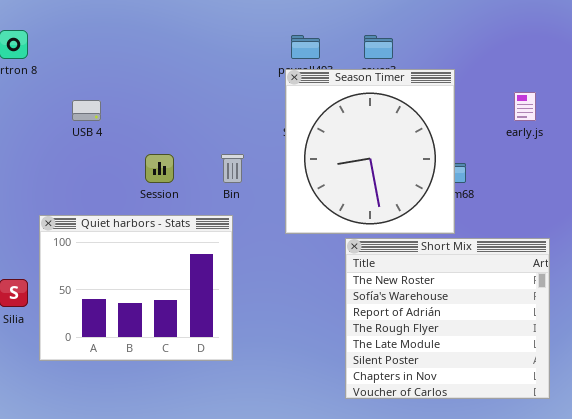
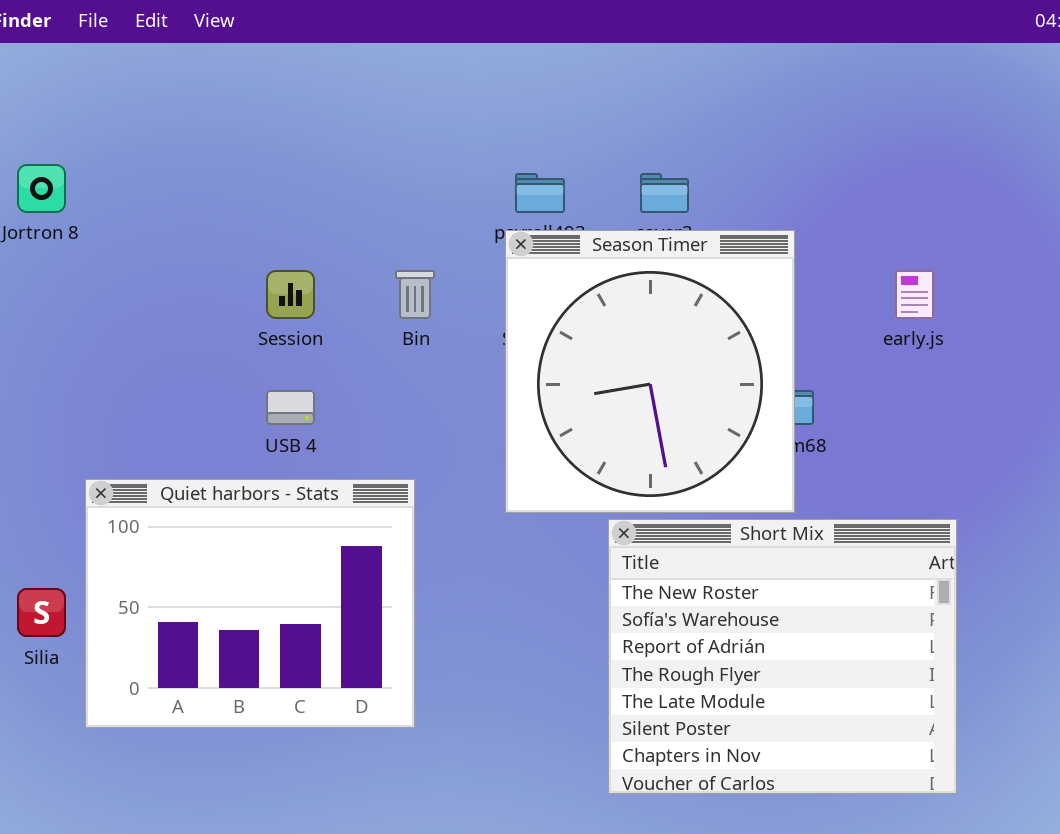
USB 4: [72,100,101,121] -> [266,390,315,425], moved
Session: [145,154,174,183] -> [266,270,315,319], moved
Bin: [221,154,244,183] -> [395,270,435,319], moved

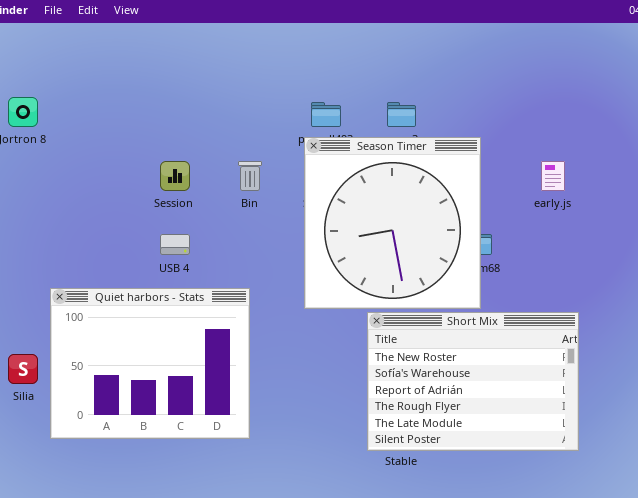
Short Mix: [608,519,957,794] -> [367,312,579,451], resized

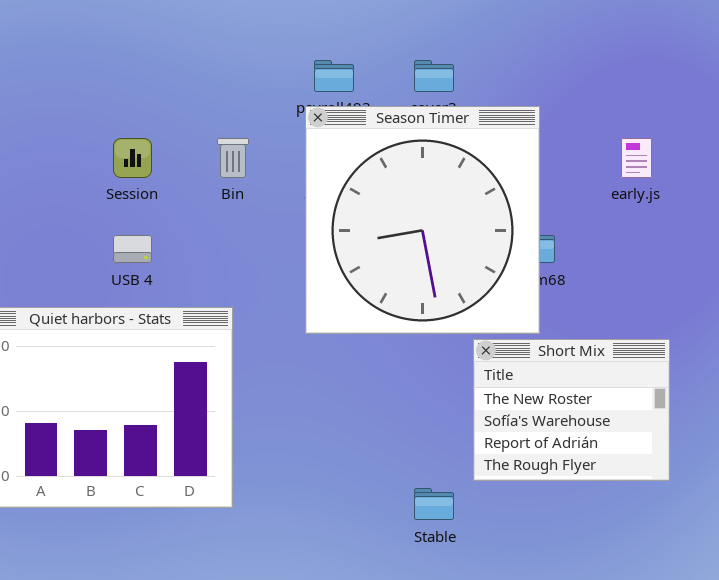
Short Mix: [367,312,579,451] -> [473,339,670,481], resized

